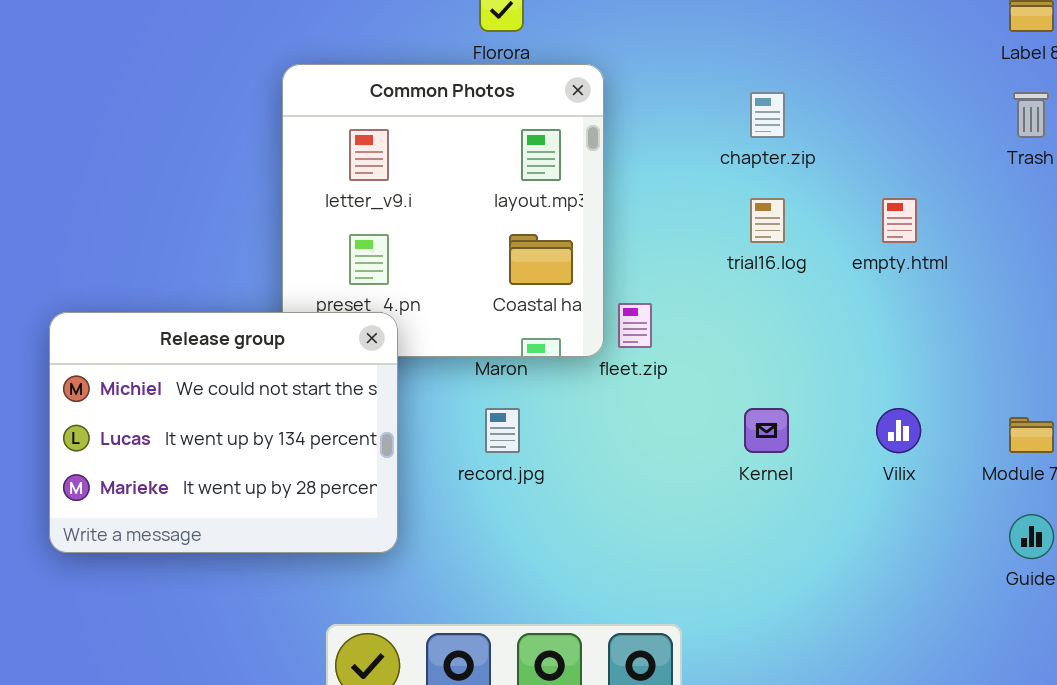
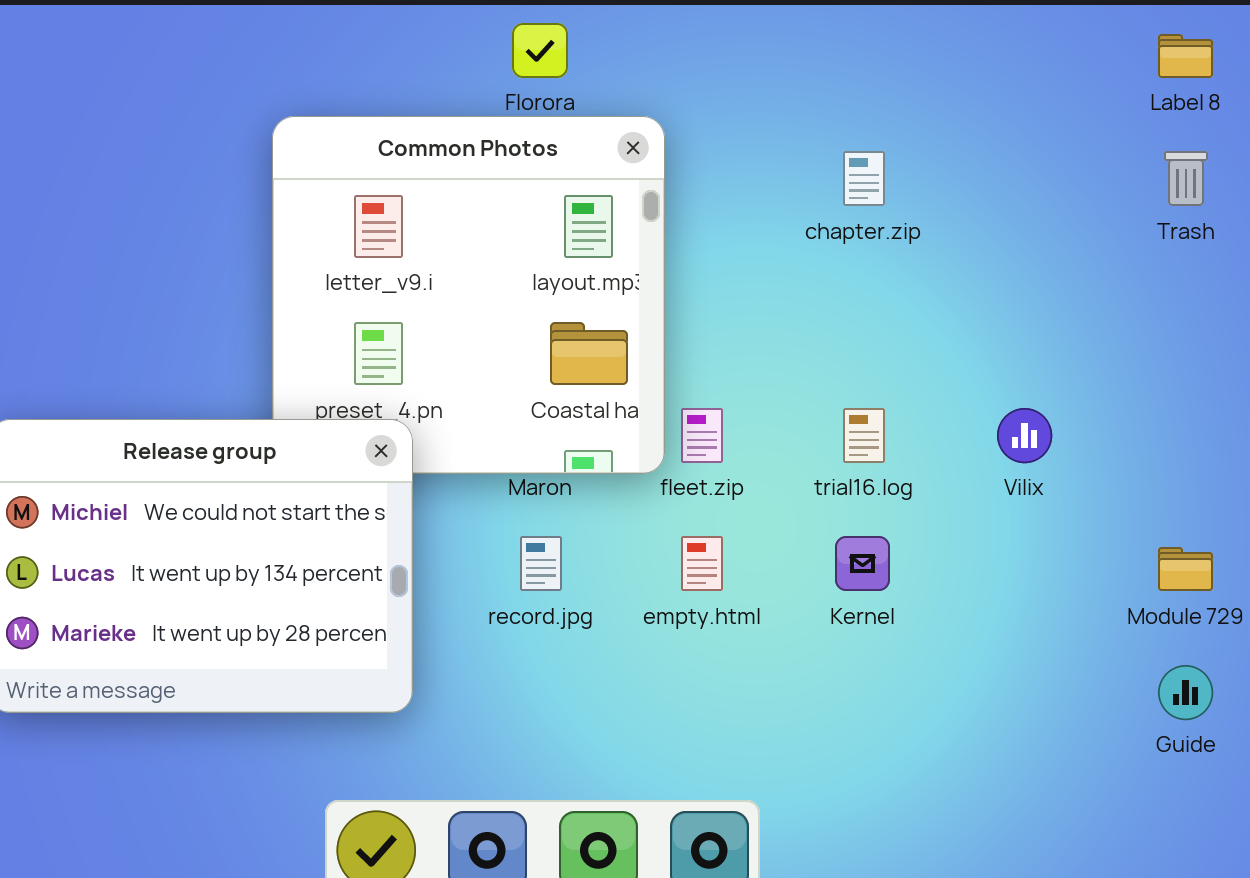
trial16.log: [750,198,785,243] -> [843,408,885,463], moved
empty.html: [882,198,917,243] -> [681,536,723,591], moved
Vilix: [876,408,921,453] -> [997,408,1052,463], moved

